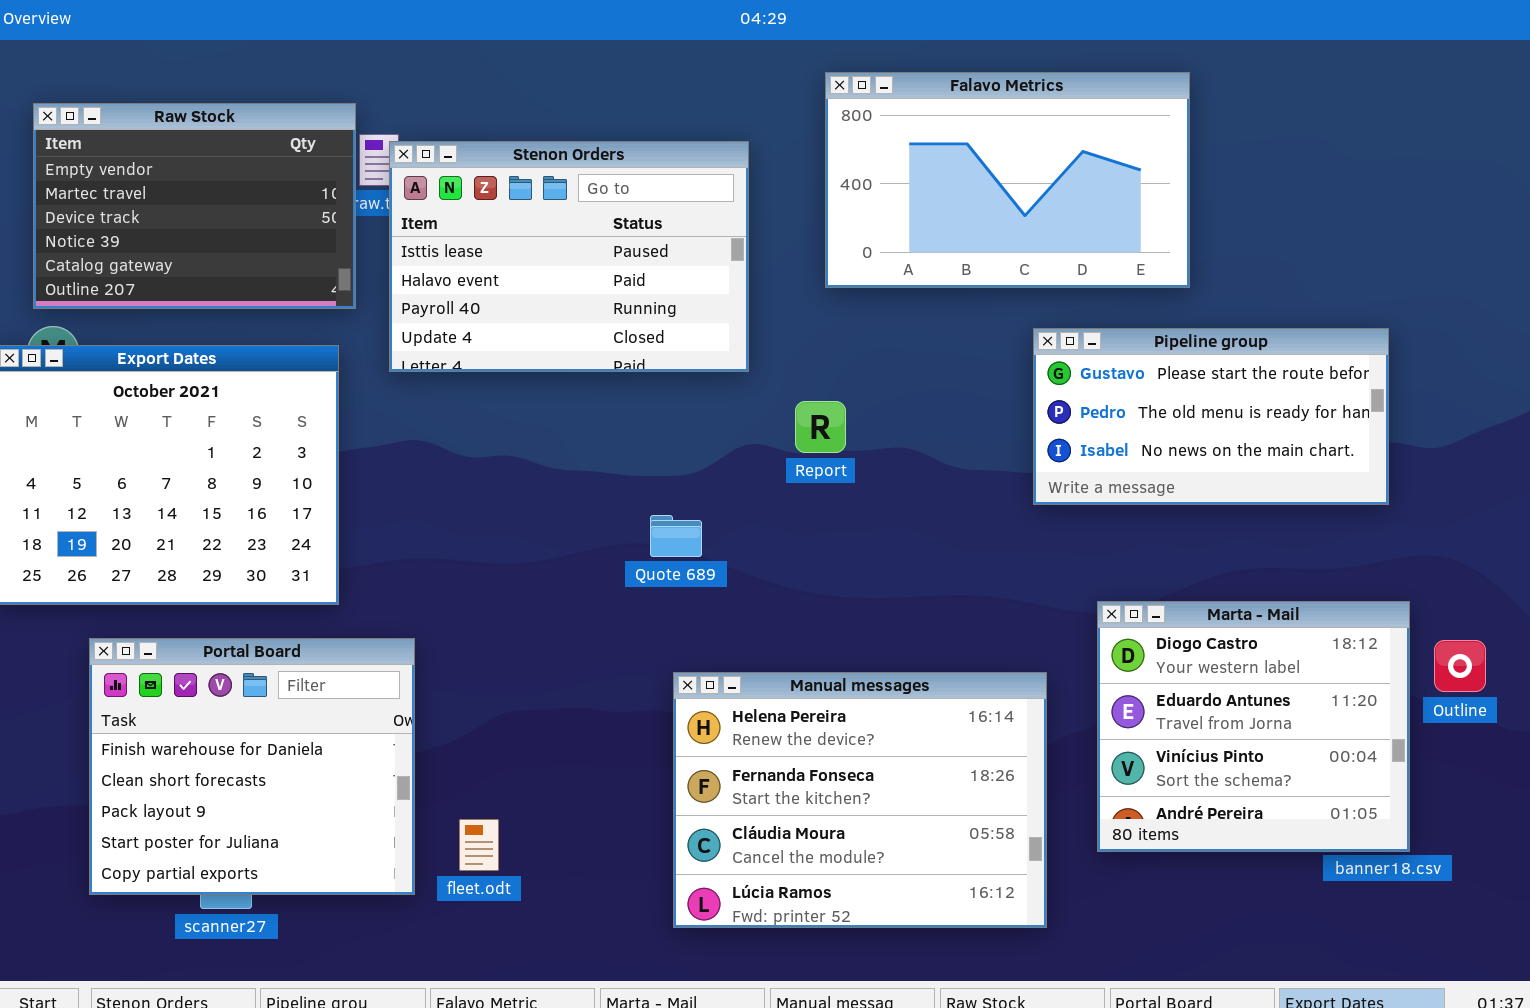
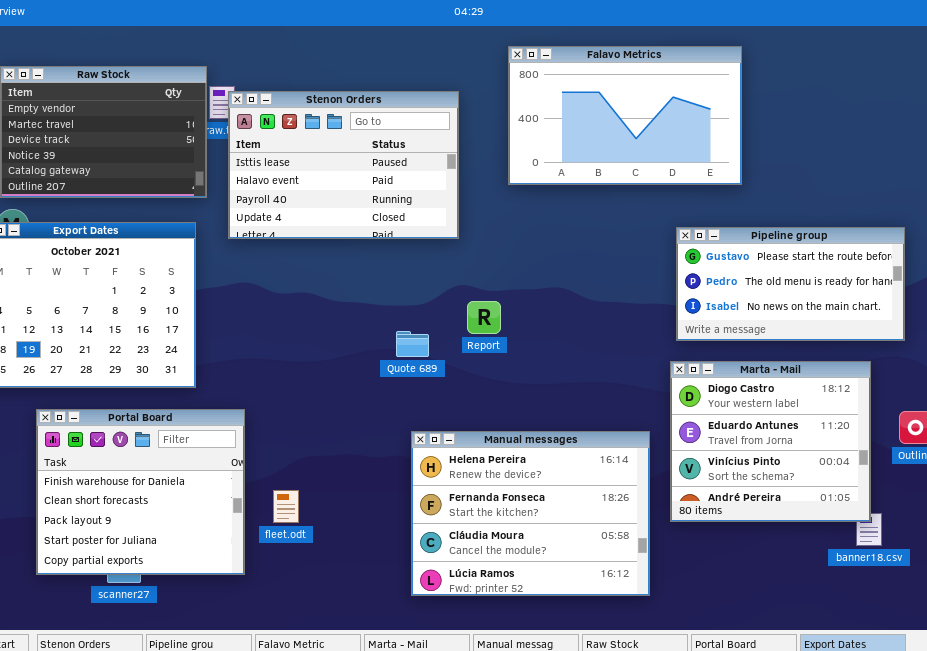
Pipeline group: [1033,328,1389,505] -> [676,227,905,341], moved
Report: [795,401,846,453] -> [467,301,501,334], moved
Marta - Mail: [1097,601,1410,852] -> [670,361,871,522], moved
fleet.odt: [459,819,499,871] -> [273,490,299,523], moved

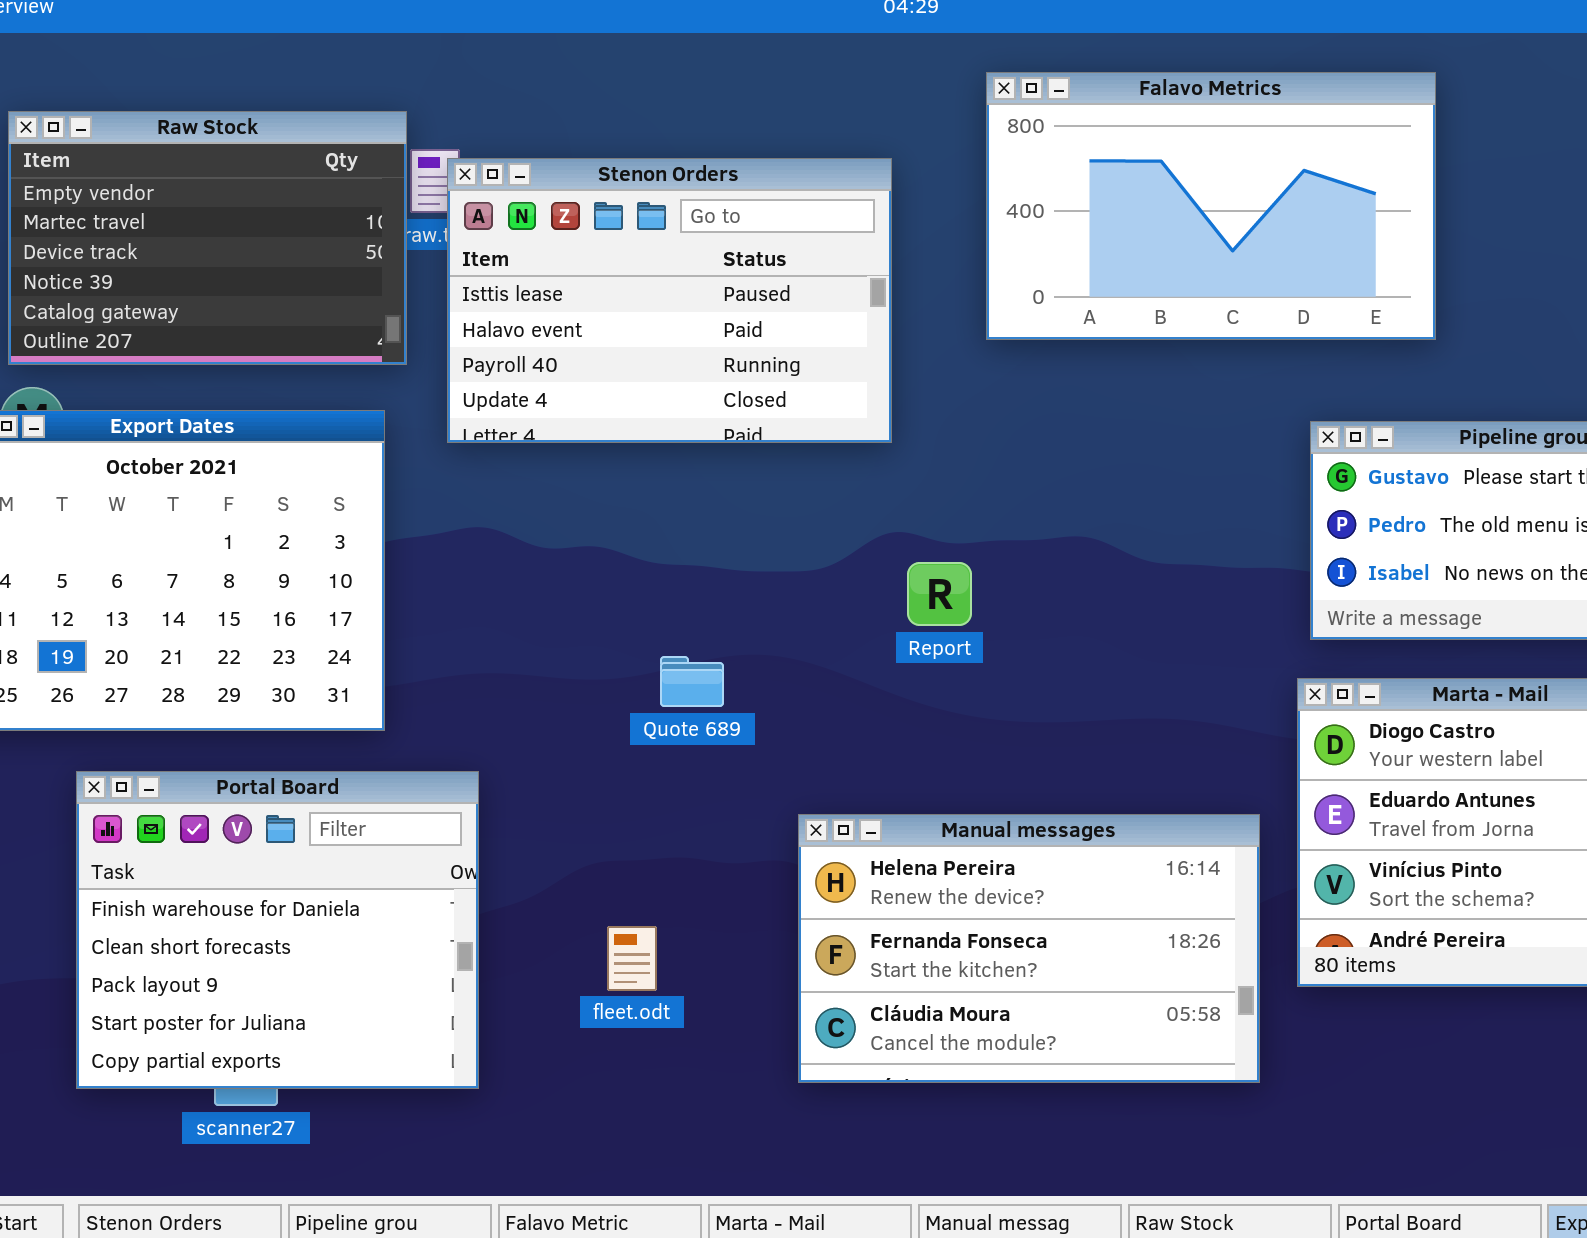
Quote 689: [396,331,429,357] -> [660,656,724,707], moved
Manual messages: [411,431,650,596] -> [798,814,1260,1083], resized
fleet.odt: [273,490,299,523] -> [607,926,657,991], moved

